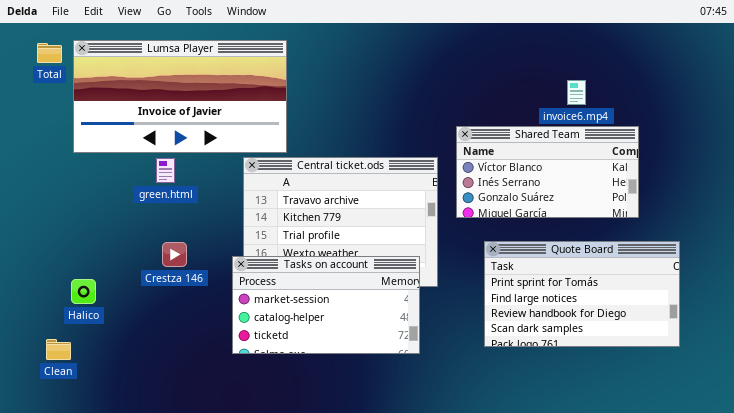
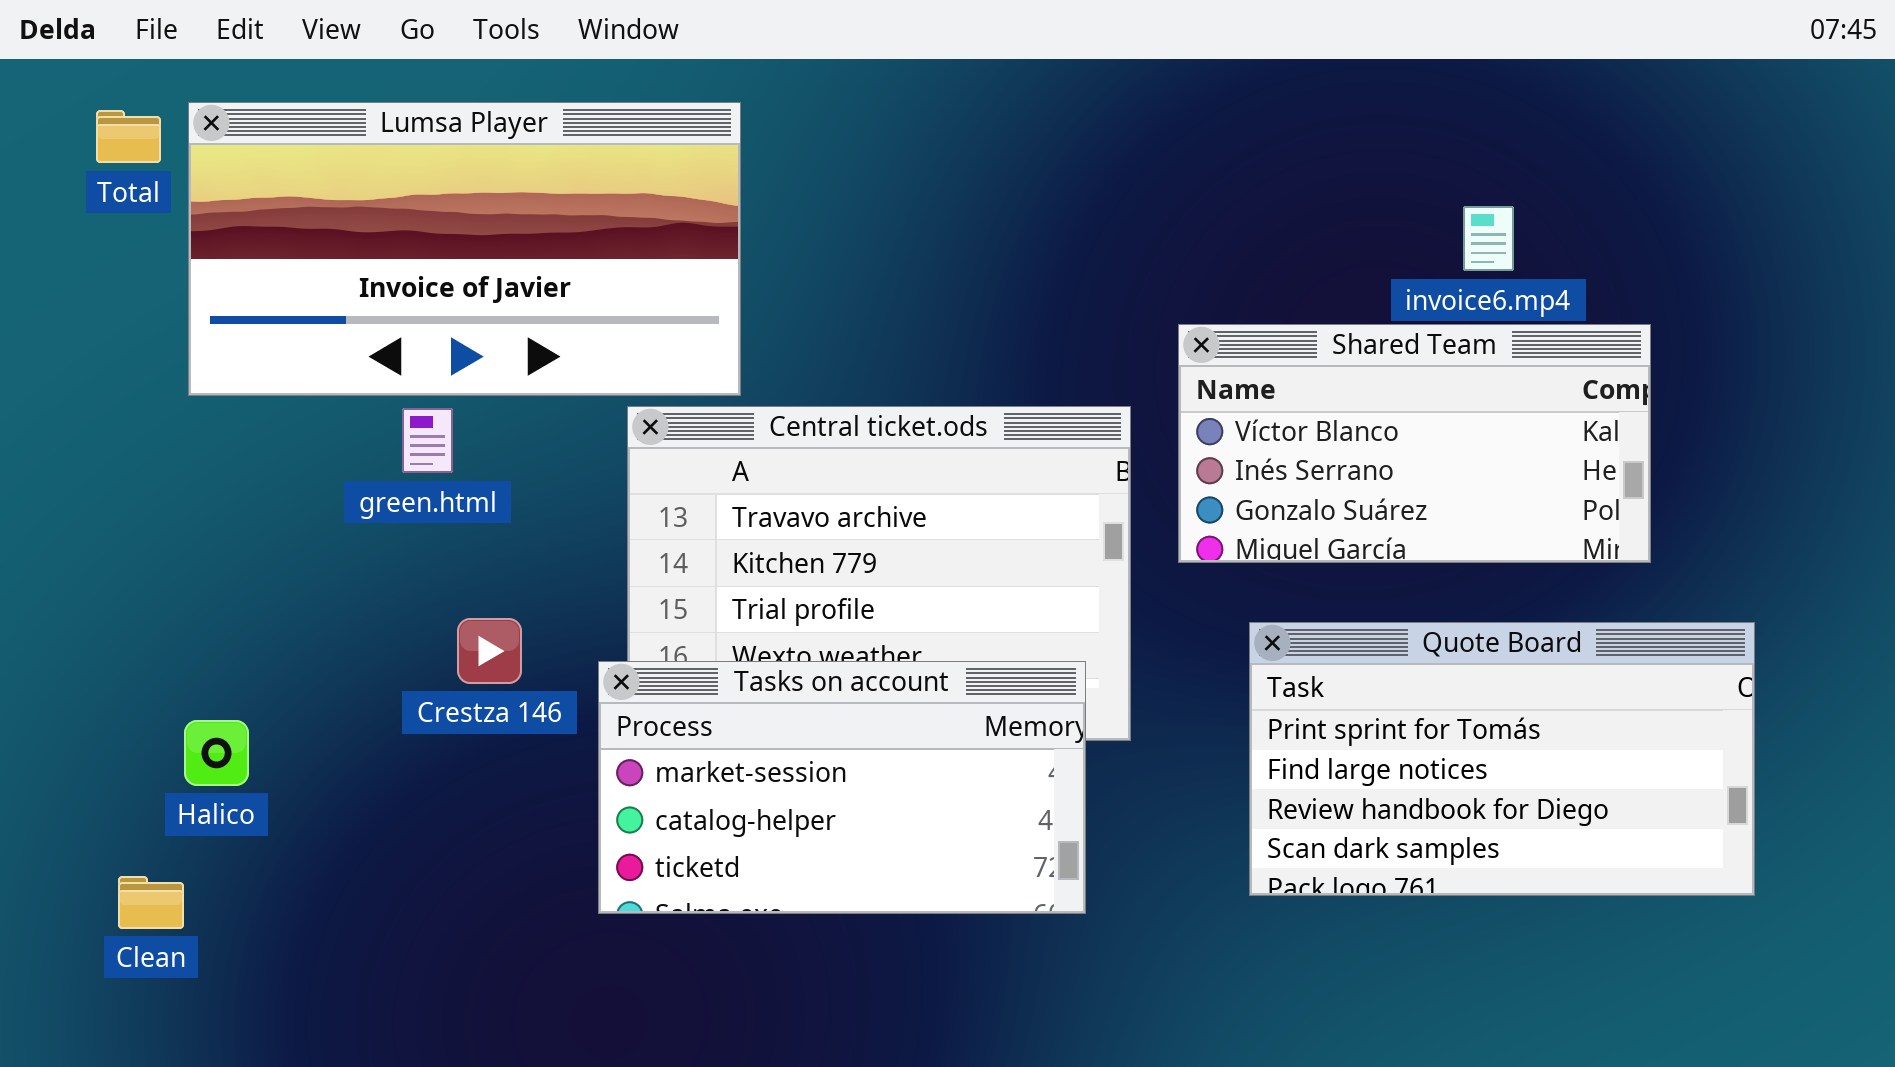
Crestza 146: [162,242,187,267] -> [457,618,522,684], moved

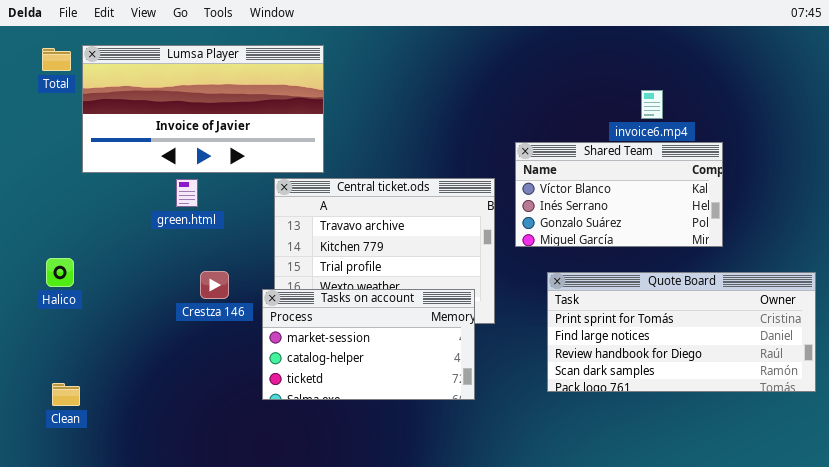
Quote Board: [1249,622,1755,896] -> [547,272,816,392], resized
Halico: [184,720,249,786] -> [46,258,74,287], moved

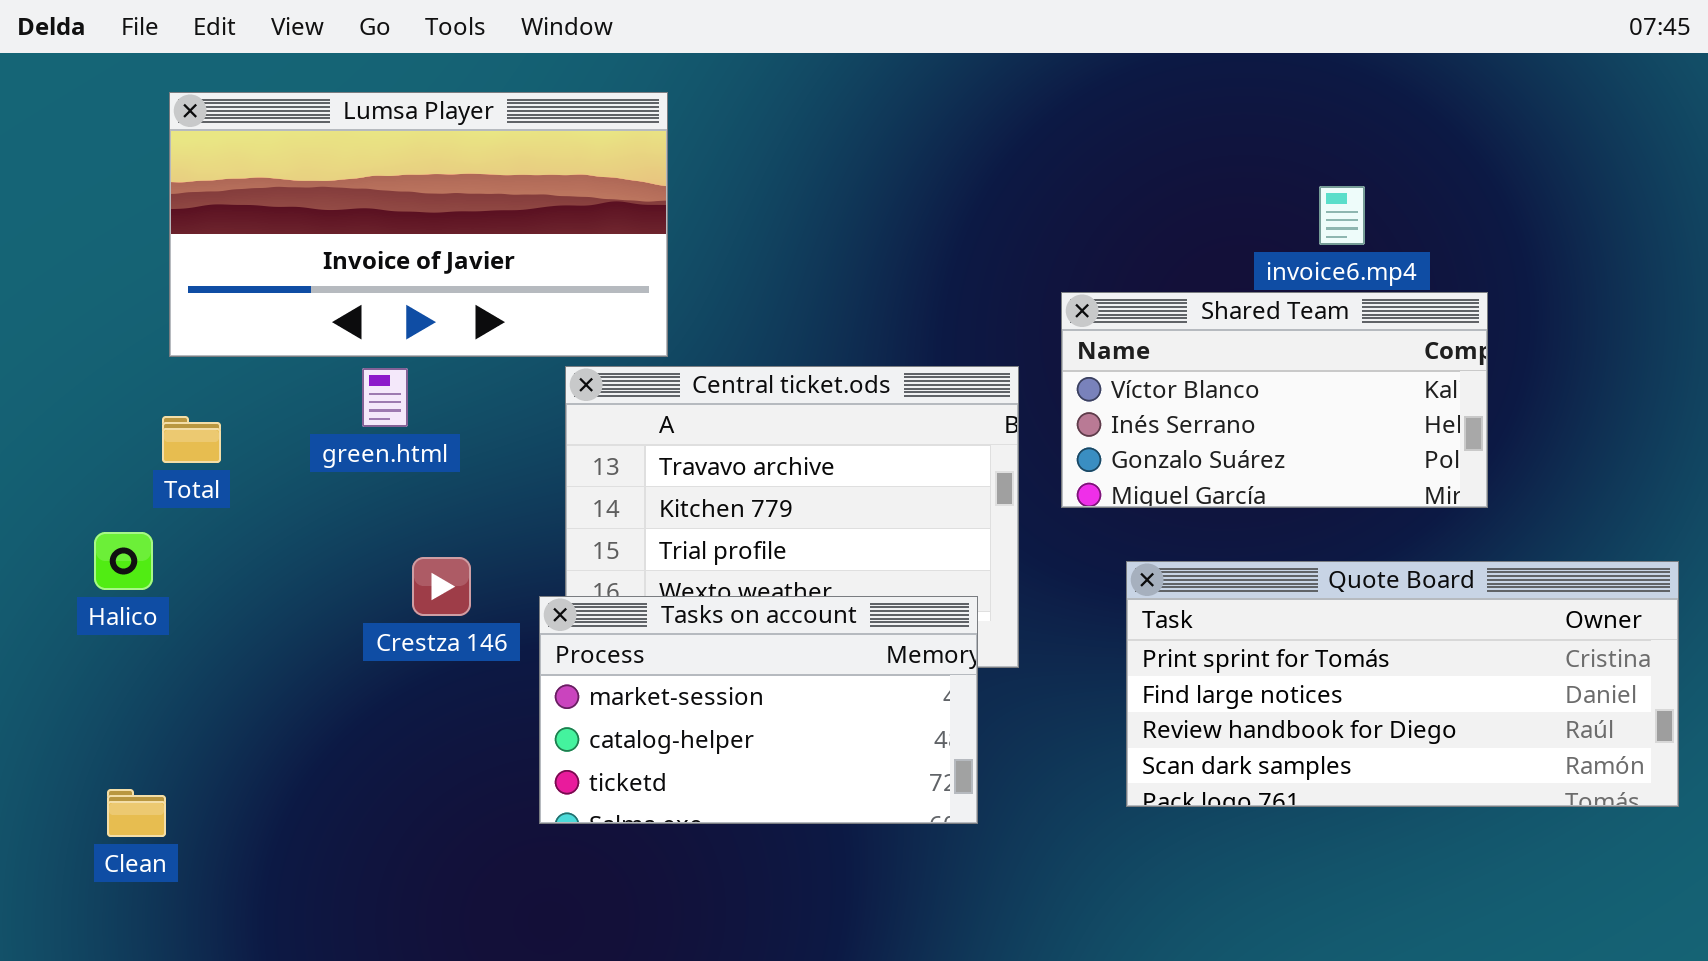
Total: [42,48,71,71] -> [162,416,221,463], moved

